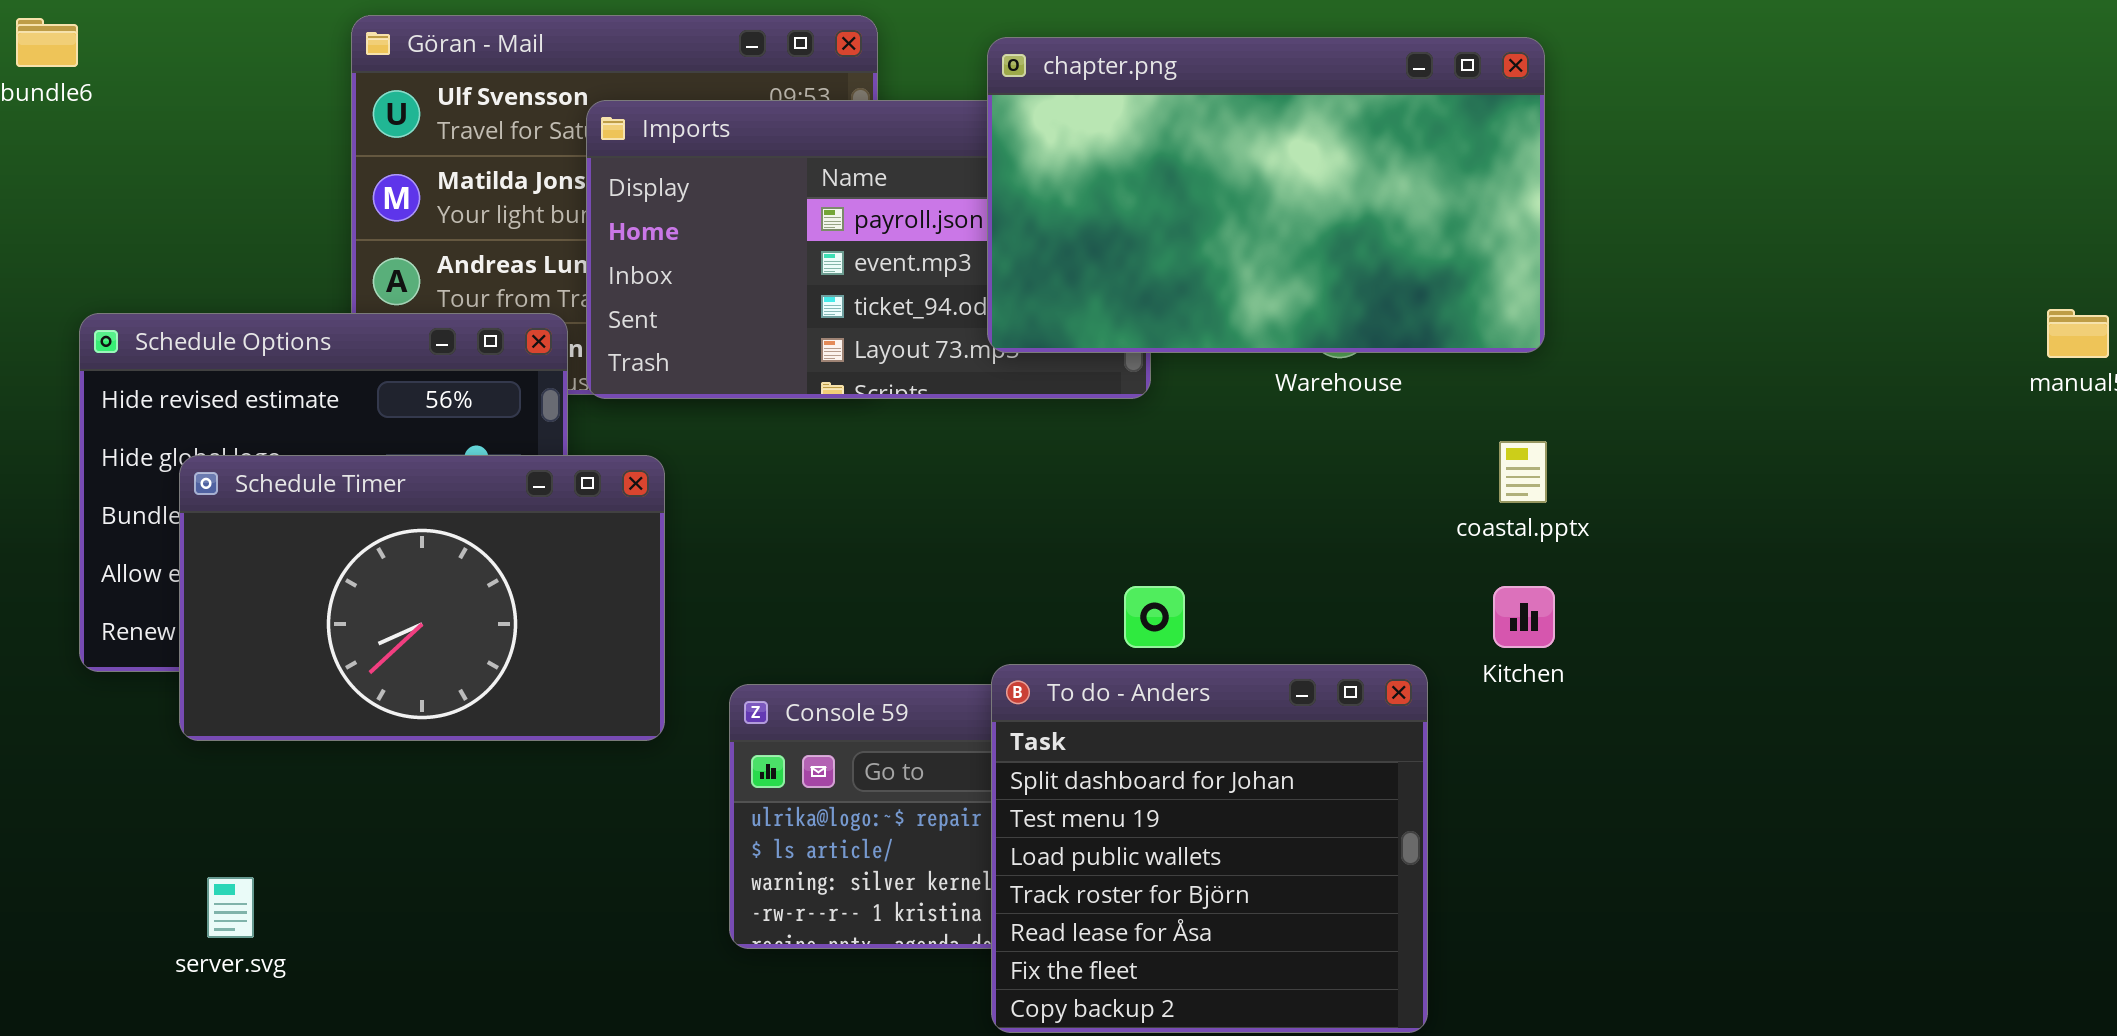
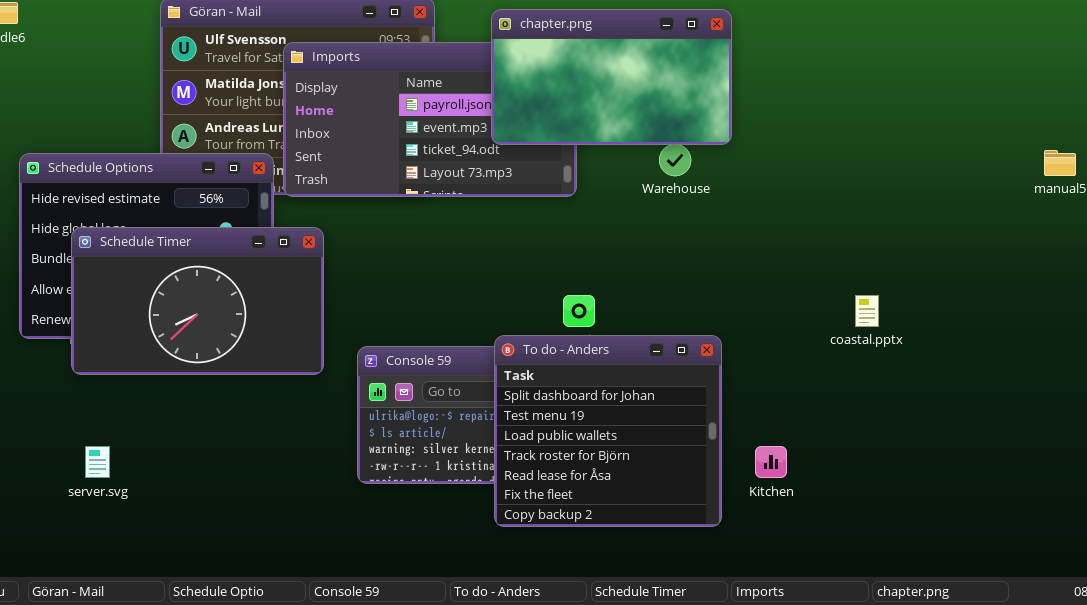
chapter.png: [987,37,1545,353] -> [491,9,732,145], resized
coastal.pptx: [1499,441,1547,503] -> [855,295,879,327], moved
Kitchen: [1493,586,1555,648] -> [755,446,787,478], moved

